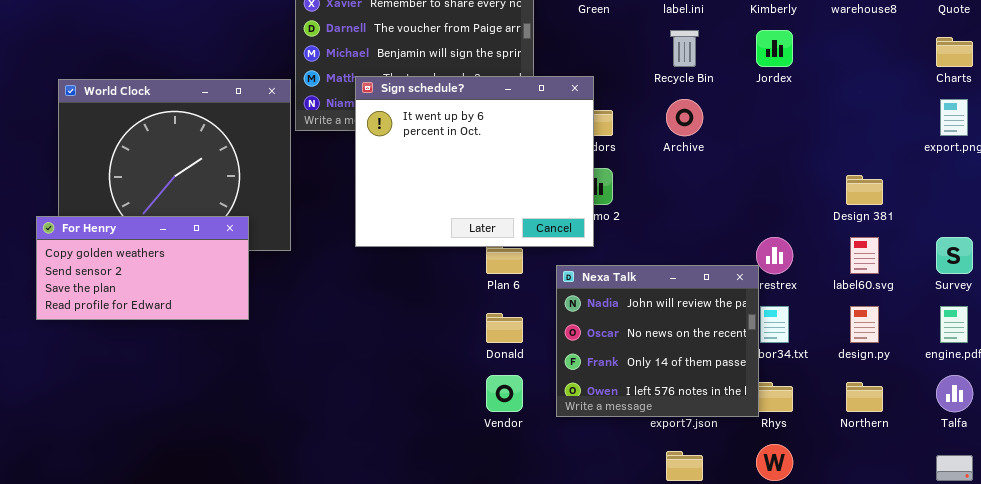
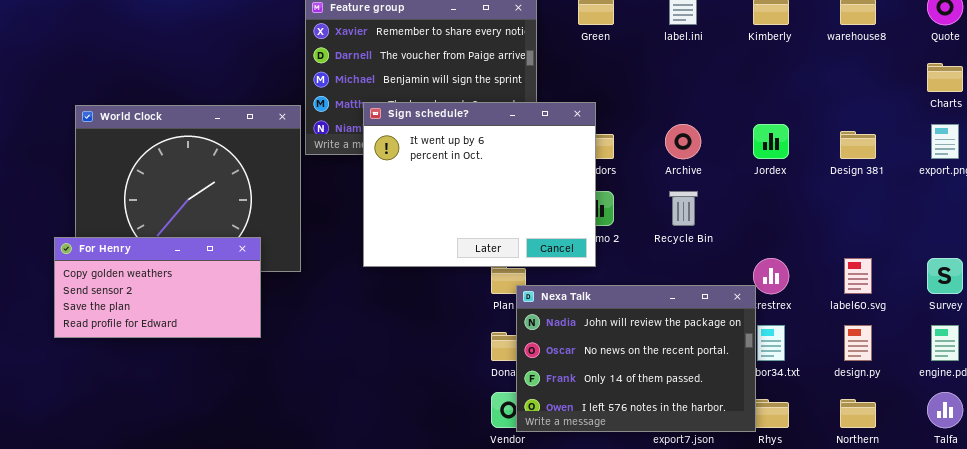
Recycle Bin: [670,30,699,67] -> [669,191,698,226], moved
Jordex: [756,30,793,67] -> [753,124,789,159], moved
Design 381: [846,175,883,205] -> [840,131,876,159], moved
Nexa Talk: [556,265,759,417] -> [516,285,756,432], resized

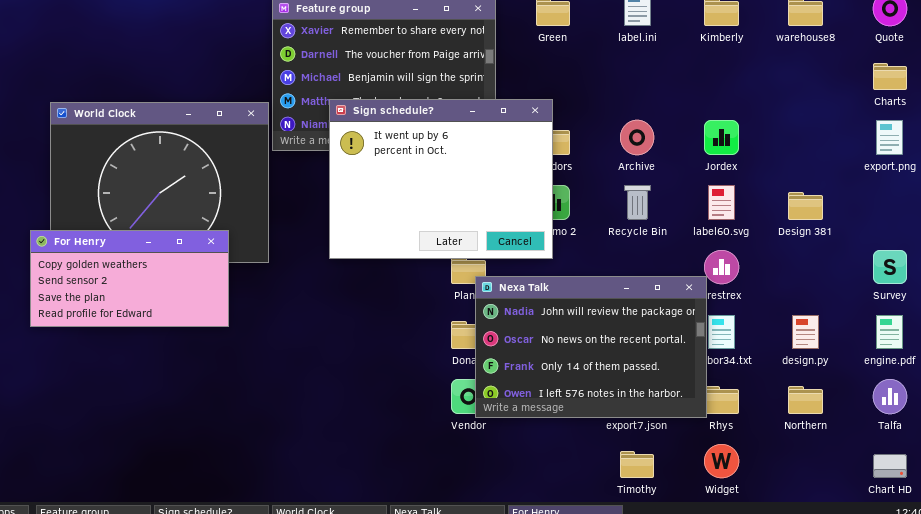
Design 381: [840,131,876,159] -> [788,192,823,220], moved
label60.svg: [844,258,872,294] -> [708,185,735,220], moved

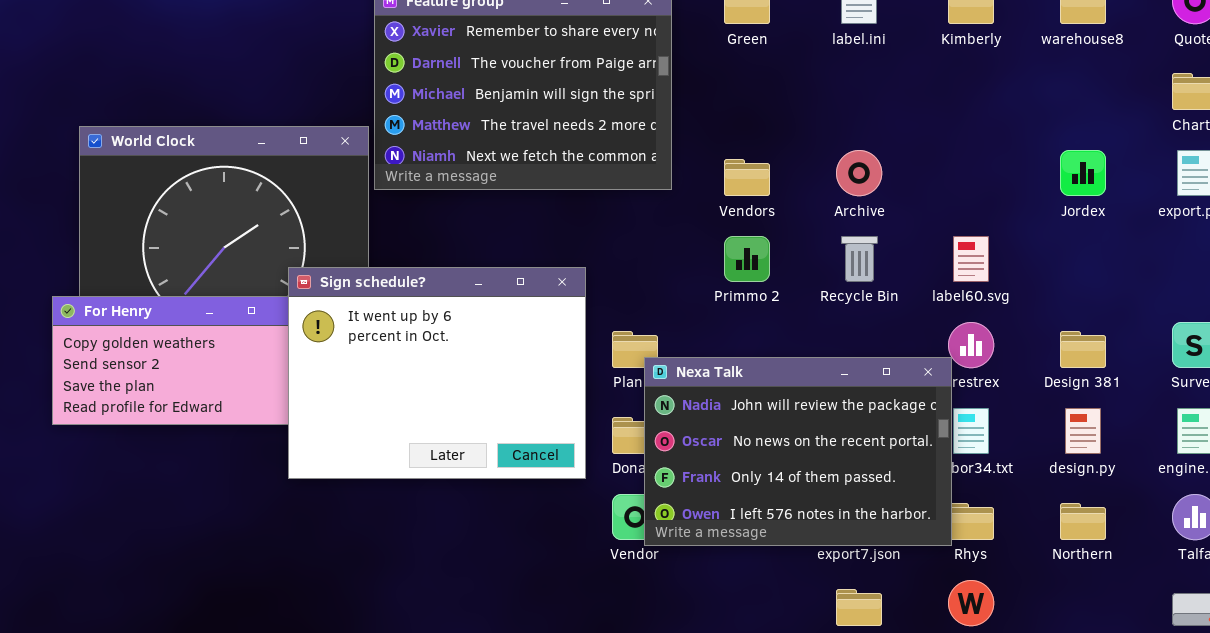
Sign schedule?: [329,99,553,259] -> [288,267,586,479], moved
Jordex: [704,120,739,155] -> [1060,150,1106,196], moved
Design 381: [788,192,823,220] -> [1060,331,1106,368], moved

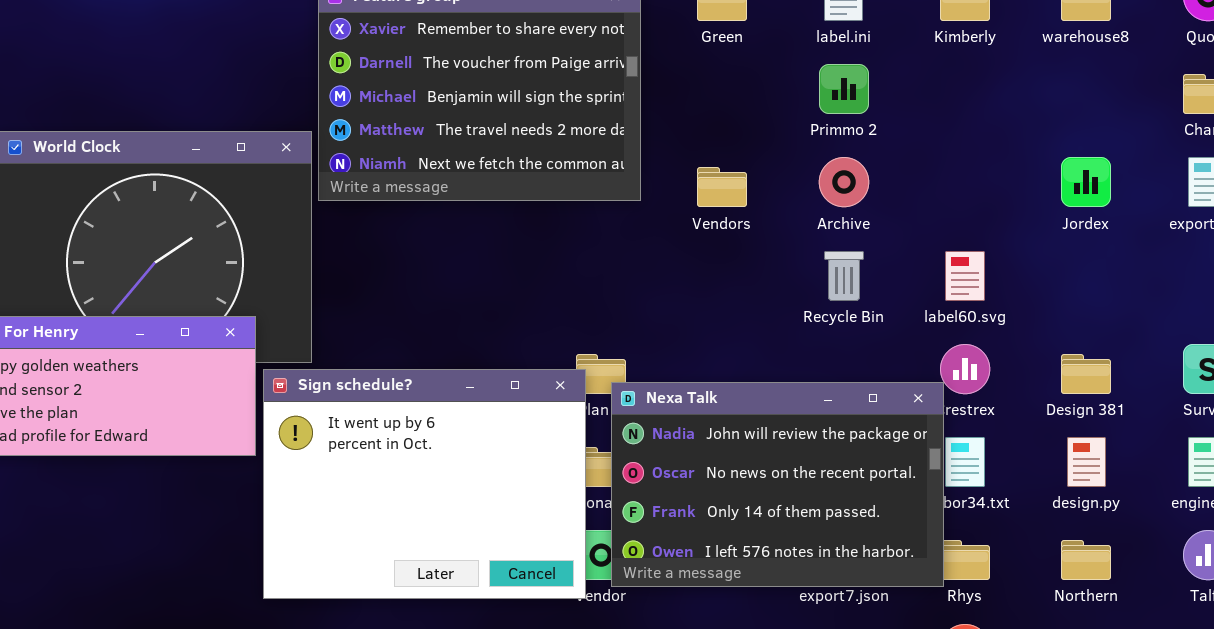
Primmo 2: [724,236,770,282] -> [819,64,869,114], moved
Sign schedule?: [288,267,586,479] -> [263,369,586,599], moved

